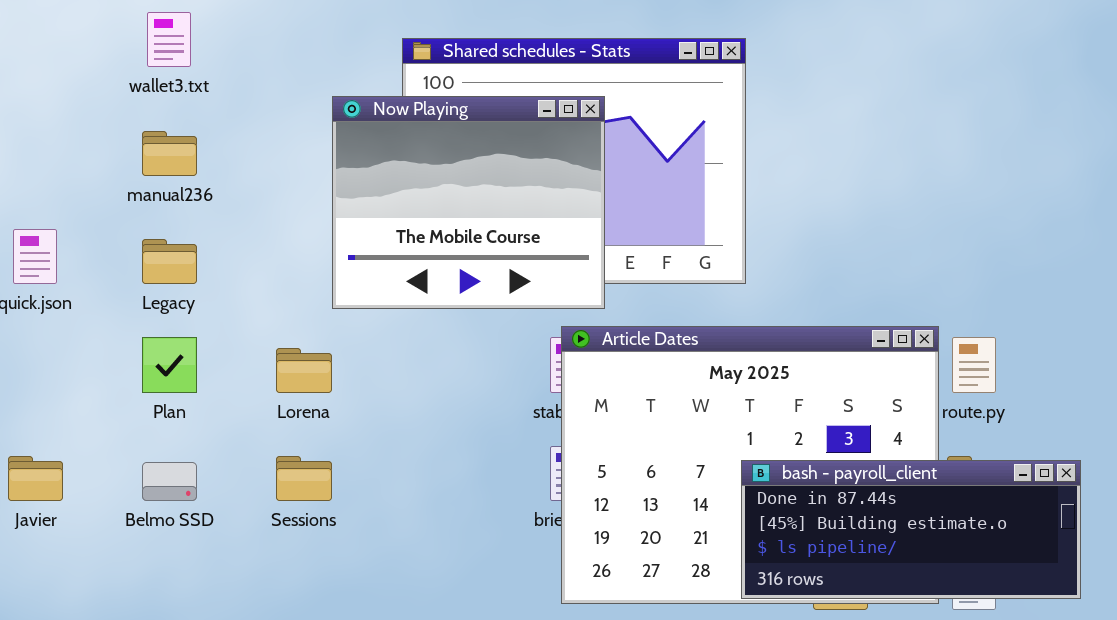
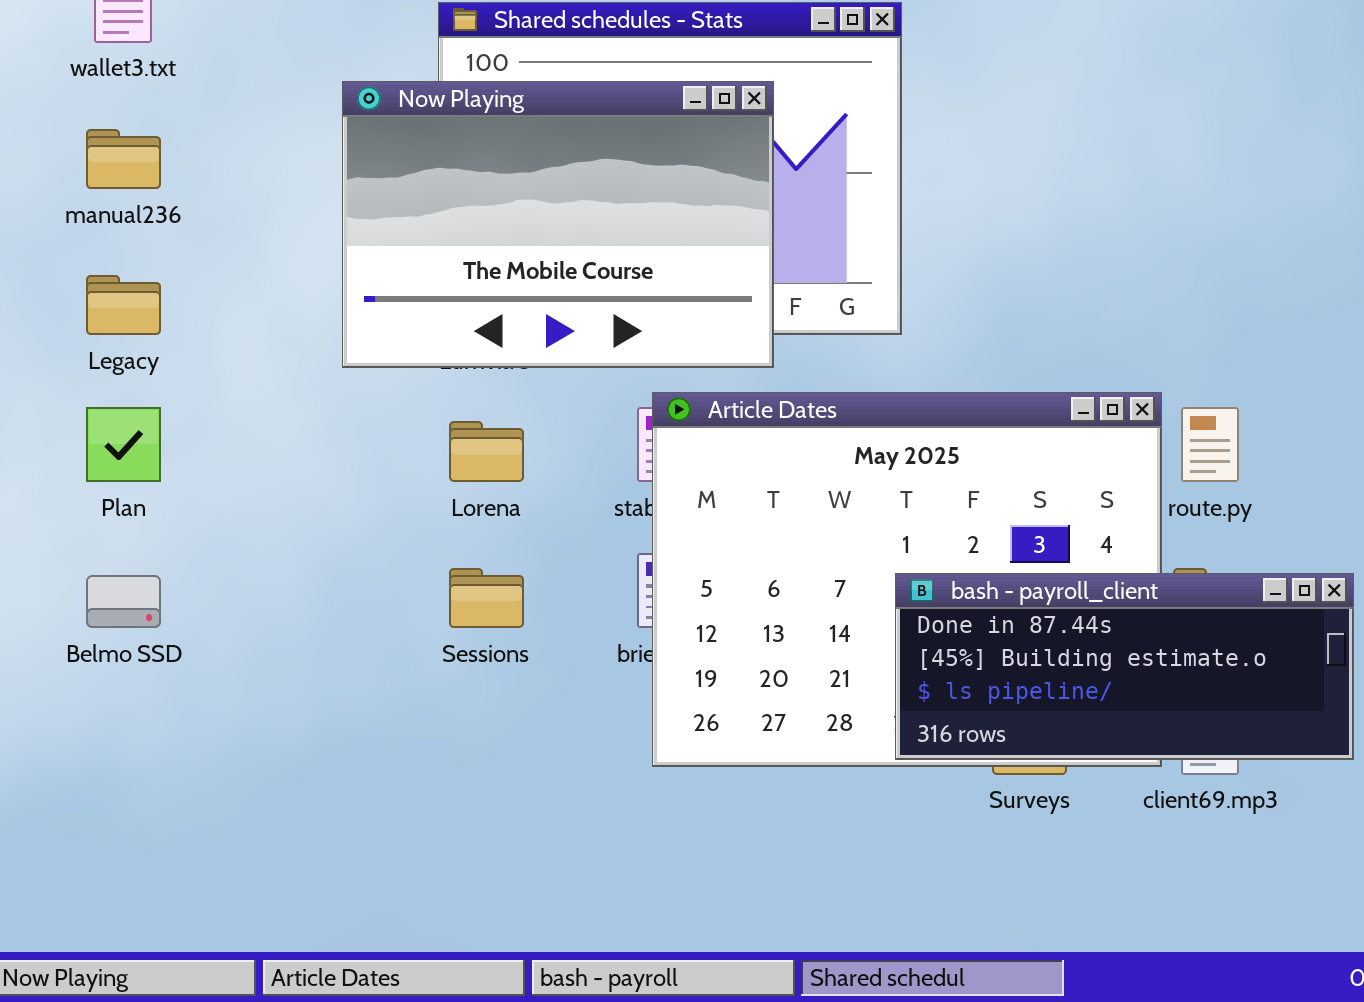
Now Playing: [332,96,605,309] -> [342,81,774,368], resized
Lorena: [276,348,332,393] -> [449,421,524,482], moved
Sessions: [276,456,332,501] -> [449,568,524,628], moved

